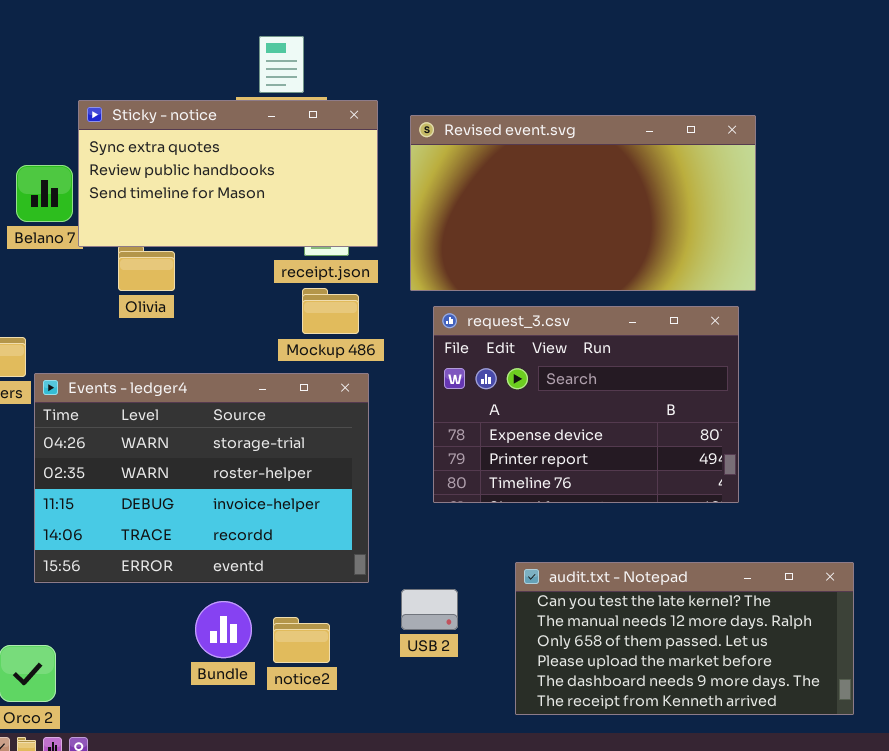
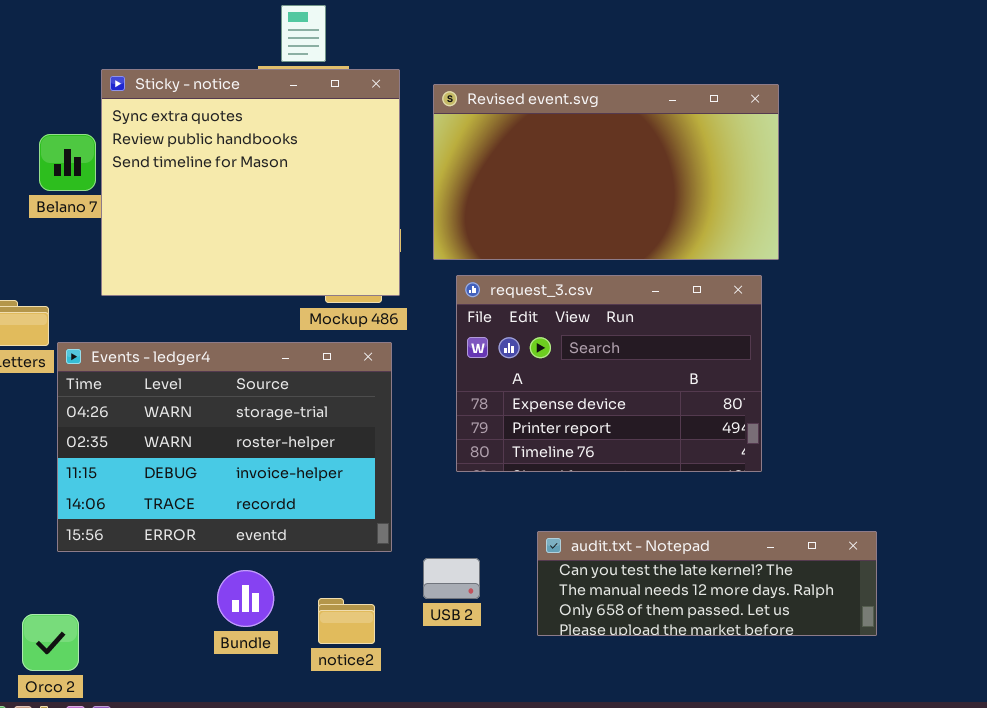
Sticky - notice: [78,100,378,247] -> [101,69,400,296], resized
audit.txt - Notepad: [515,562,854,715] -> [537,531,877,636], resized
notice2: [273,617,330,663] -> [318,598,375,644], moved

